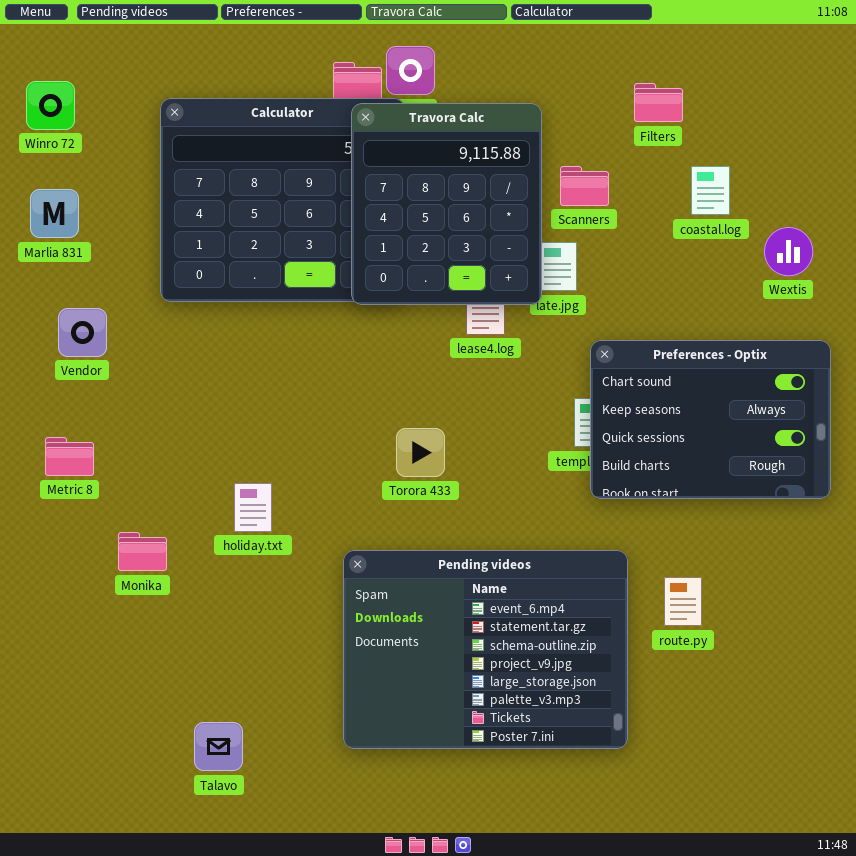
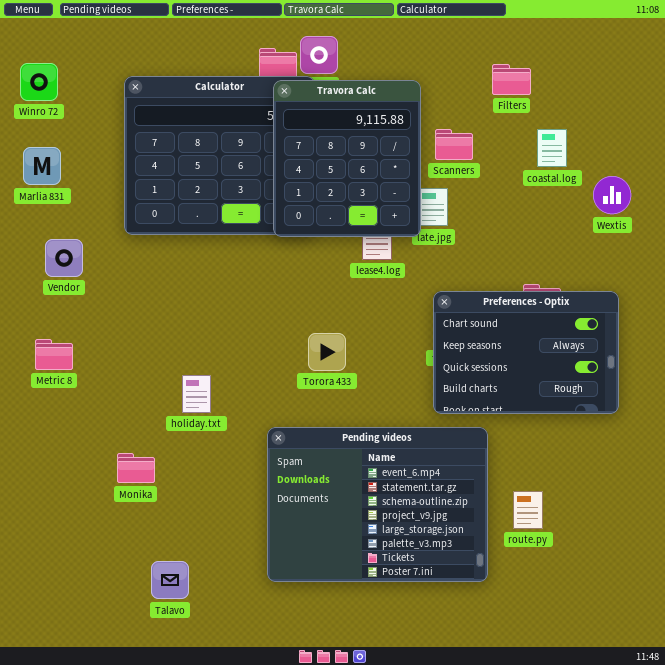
Preferences - Optix: [590,340,831,499] -> [433,291,619,414], moved
Monika: [118,532,167,571] -> [117,453,155,483], moved
route.py: [664,577,702,626] -> [513,491,543,529], moved

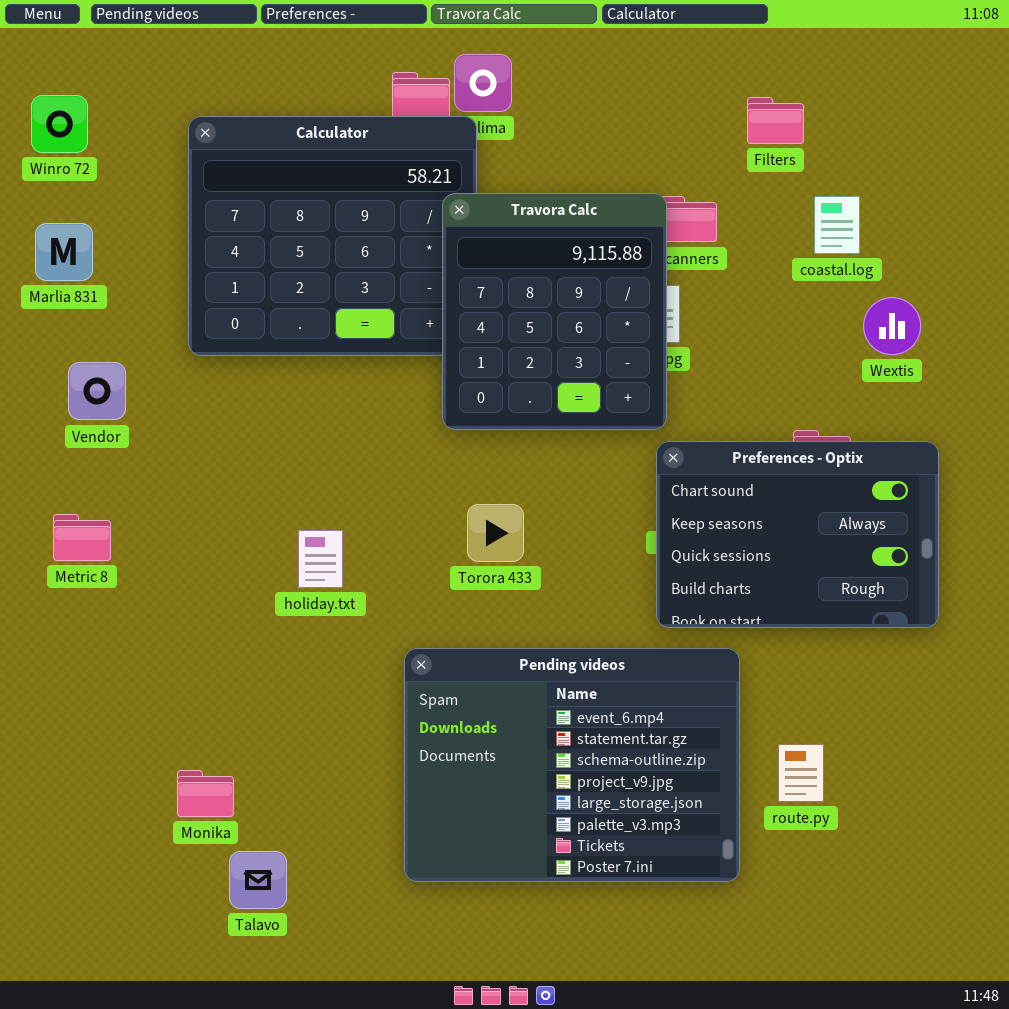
Travora Calc: [273,80,421,237] -> [442,193,667,430], moved
Wextis: [593,176,631,214] -> [863,297,921,355], moved
holiday.txt: [182,375,211,413] -> [298,530,343,588], moved
Monika: [117,453,155,483] -> [177,770,234,817], moved

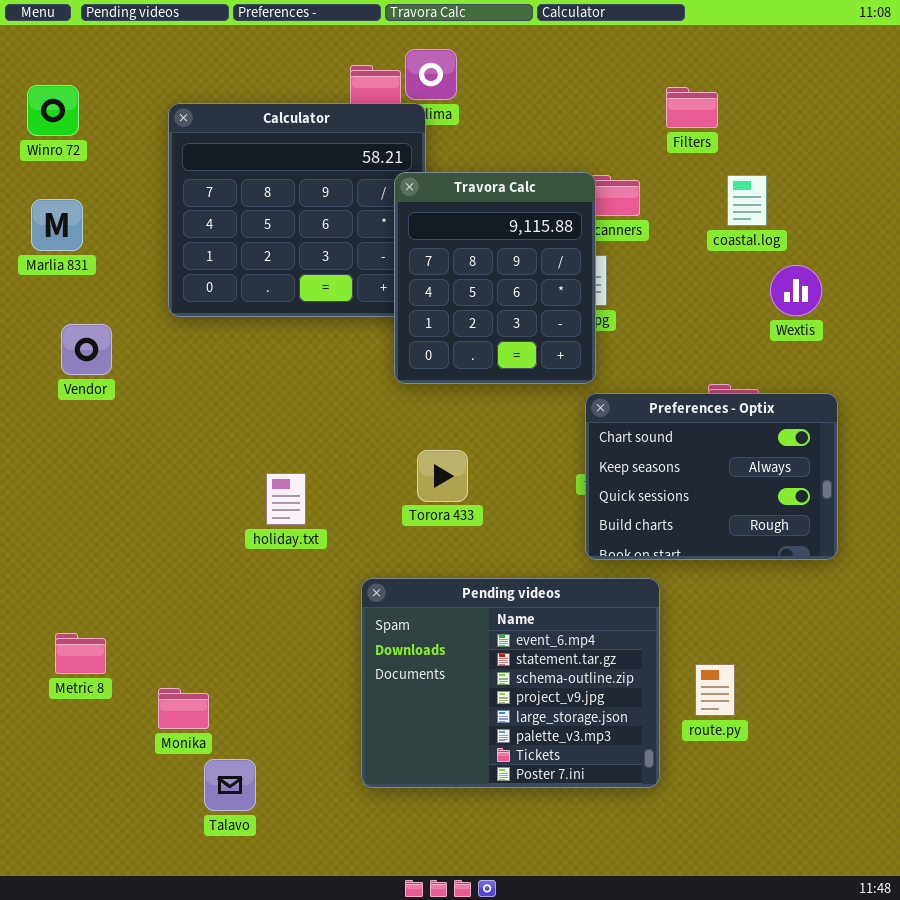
Metric 8: [53,514,111,561] -> [55,633,106,674], moved

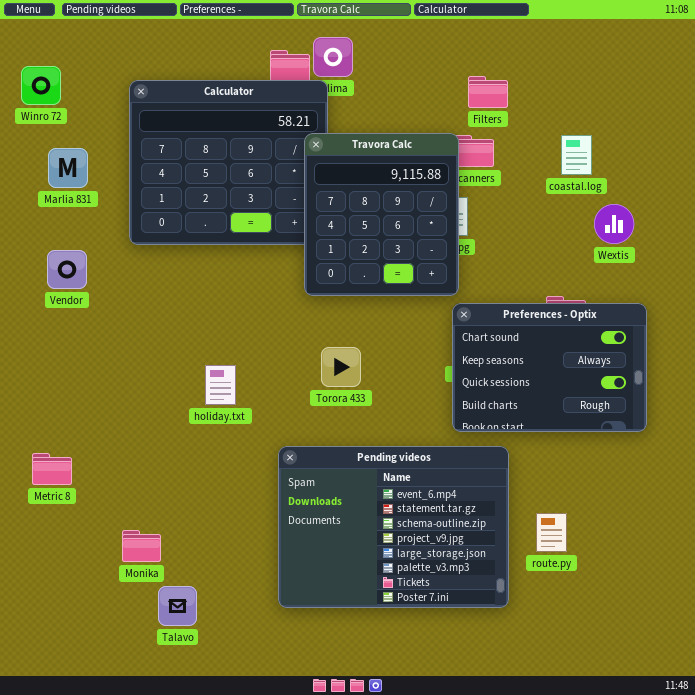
Filters: [666,87,718,128] -> [468,76,508,108], moved
Marlia 831: [31,199,83,251] -> [48,148,88,188], moved
Metric 8: [55,633,106,674] -> [32,453,72,485], moved

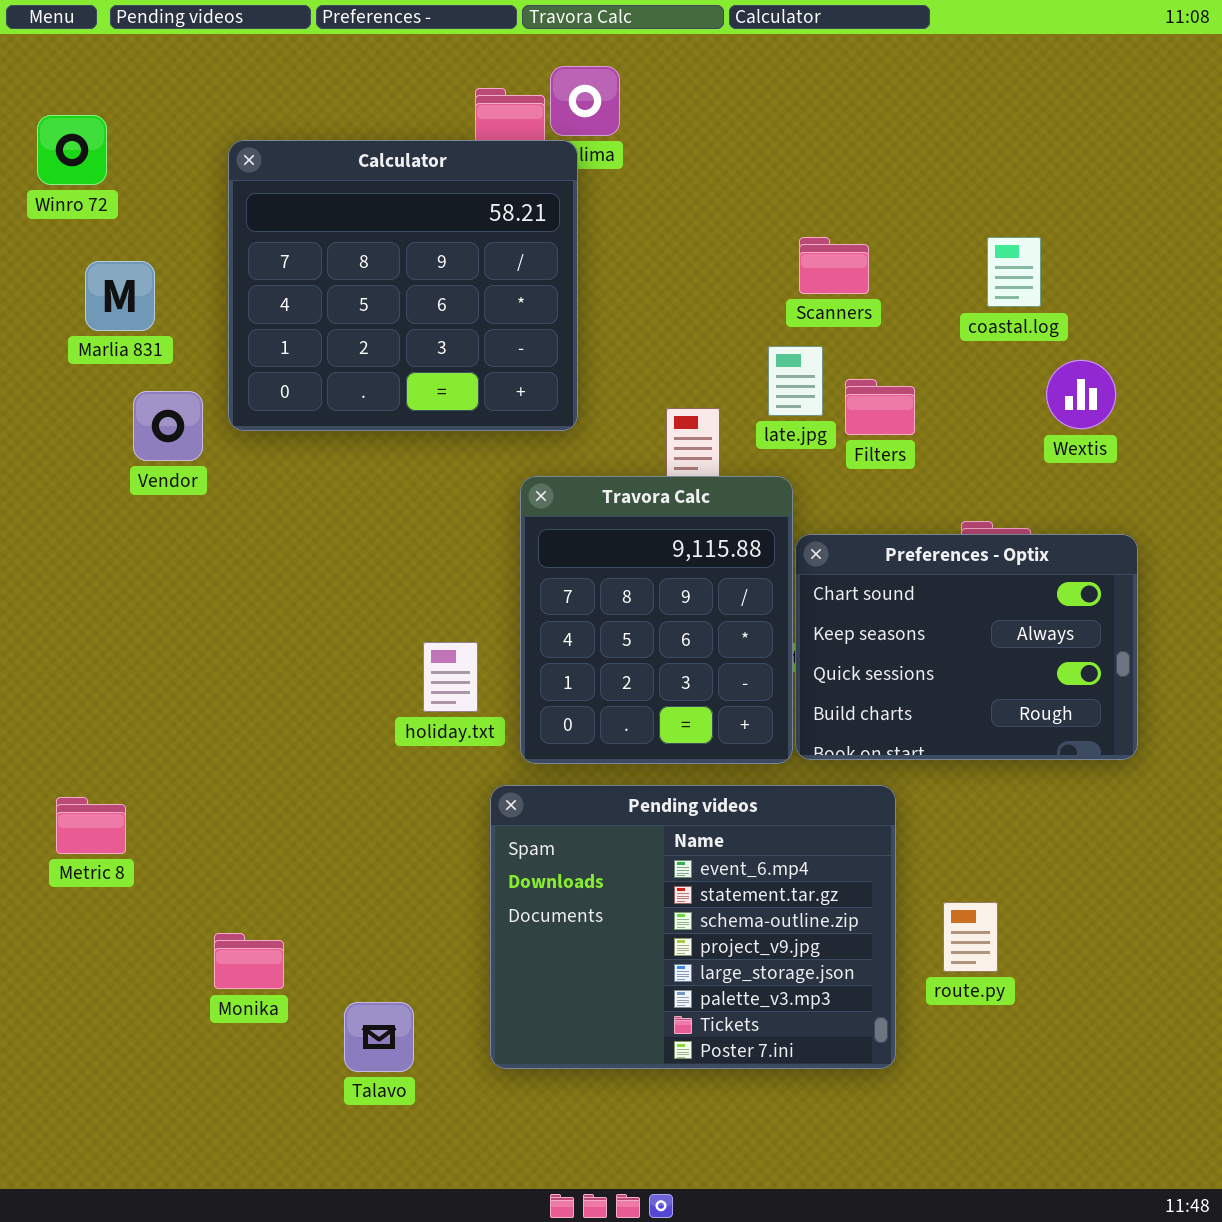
Filters: [468,76,508,108] -> [845,379,915,435], moved
Travora Calc: [304,133,459,296] -> [520,476,793,764], moved
Vendor: [47,250,87,289] -> [133,391,203,461], moved
holiday.txt: [205,365,236,405] -> [423,642,478,712], moved
Talavo: [158,586,197,626] -> [344,1002,414,1072], moved

